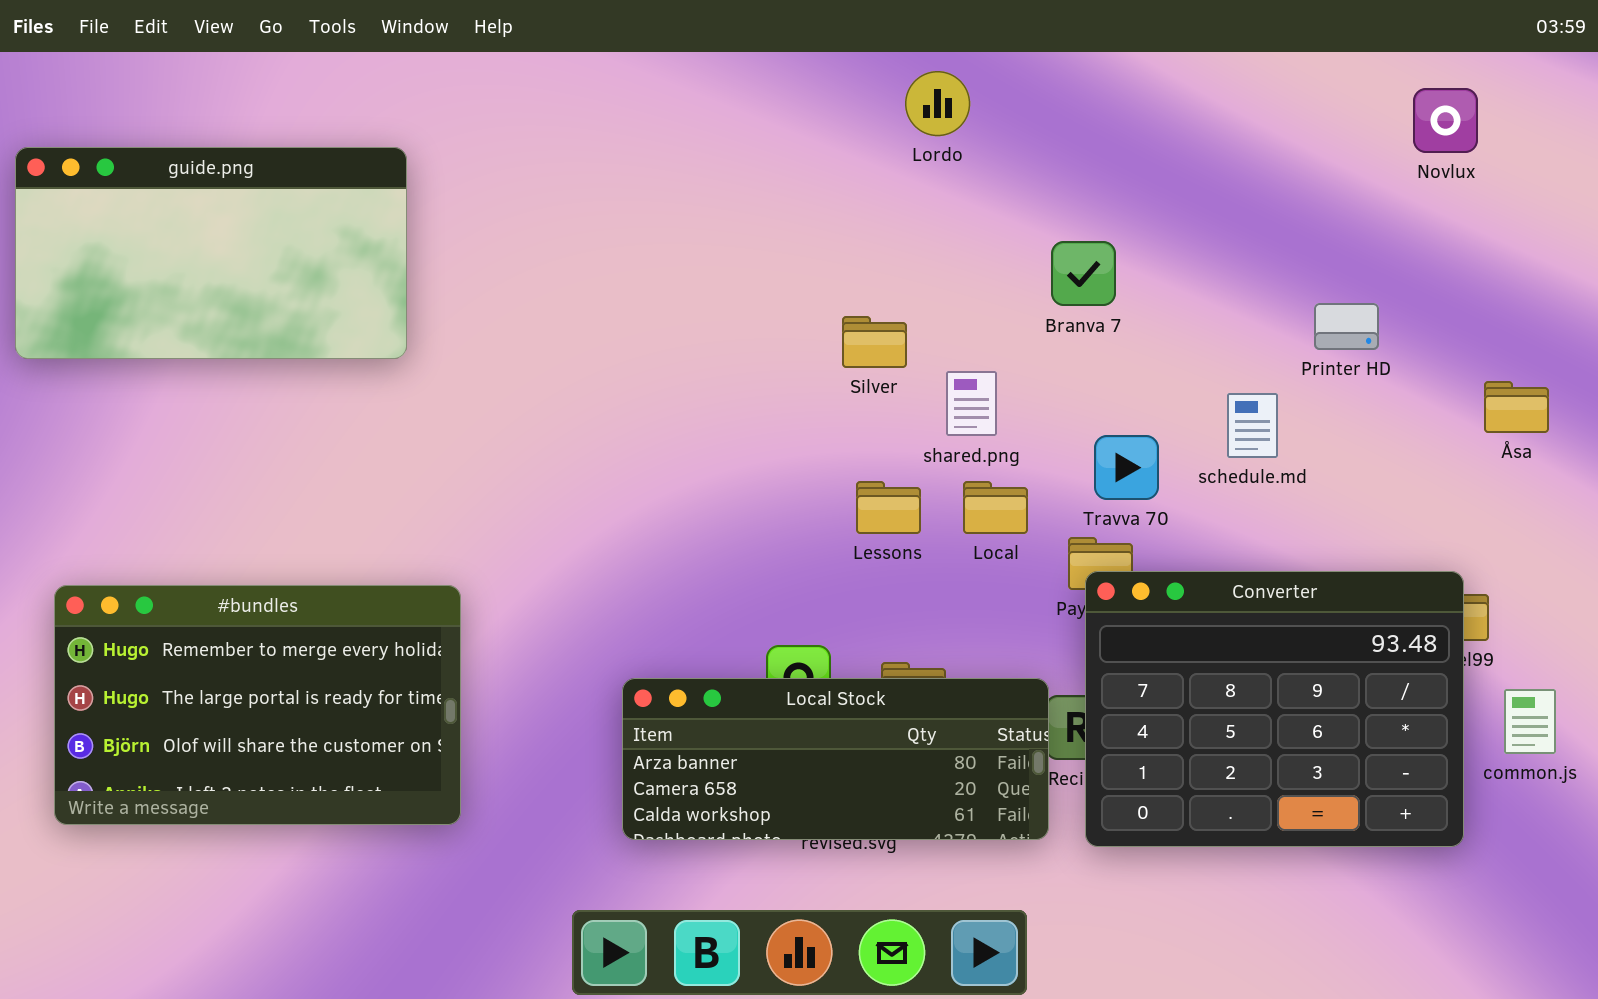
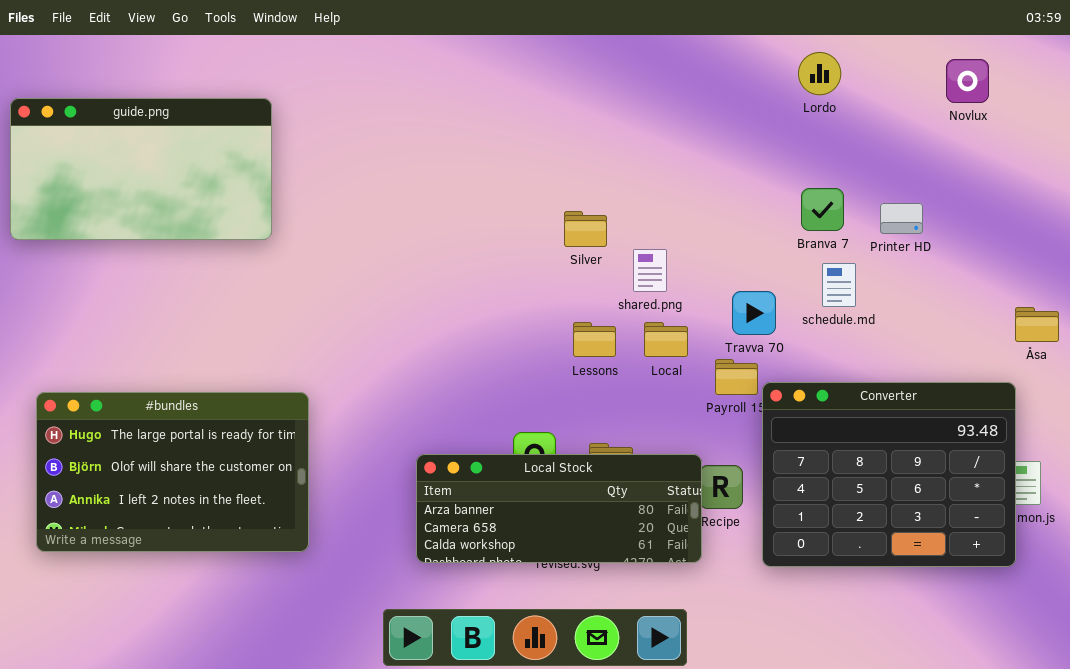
Lordo: [905,71,970,136] -> [798,52,841,95], moved
Branva 7: [1051,241,1116,306] -> [801,188,844,231], moved
Åsa: [1484,381,1549,433] -> [1015,307,1059,342], moved
Converter: [1085,571,1464,847] -> [762,382,1016,567], moved
#bundles: [54,585,461,825] -> [36,392,309,552], scrolled down 1 row

